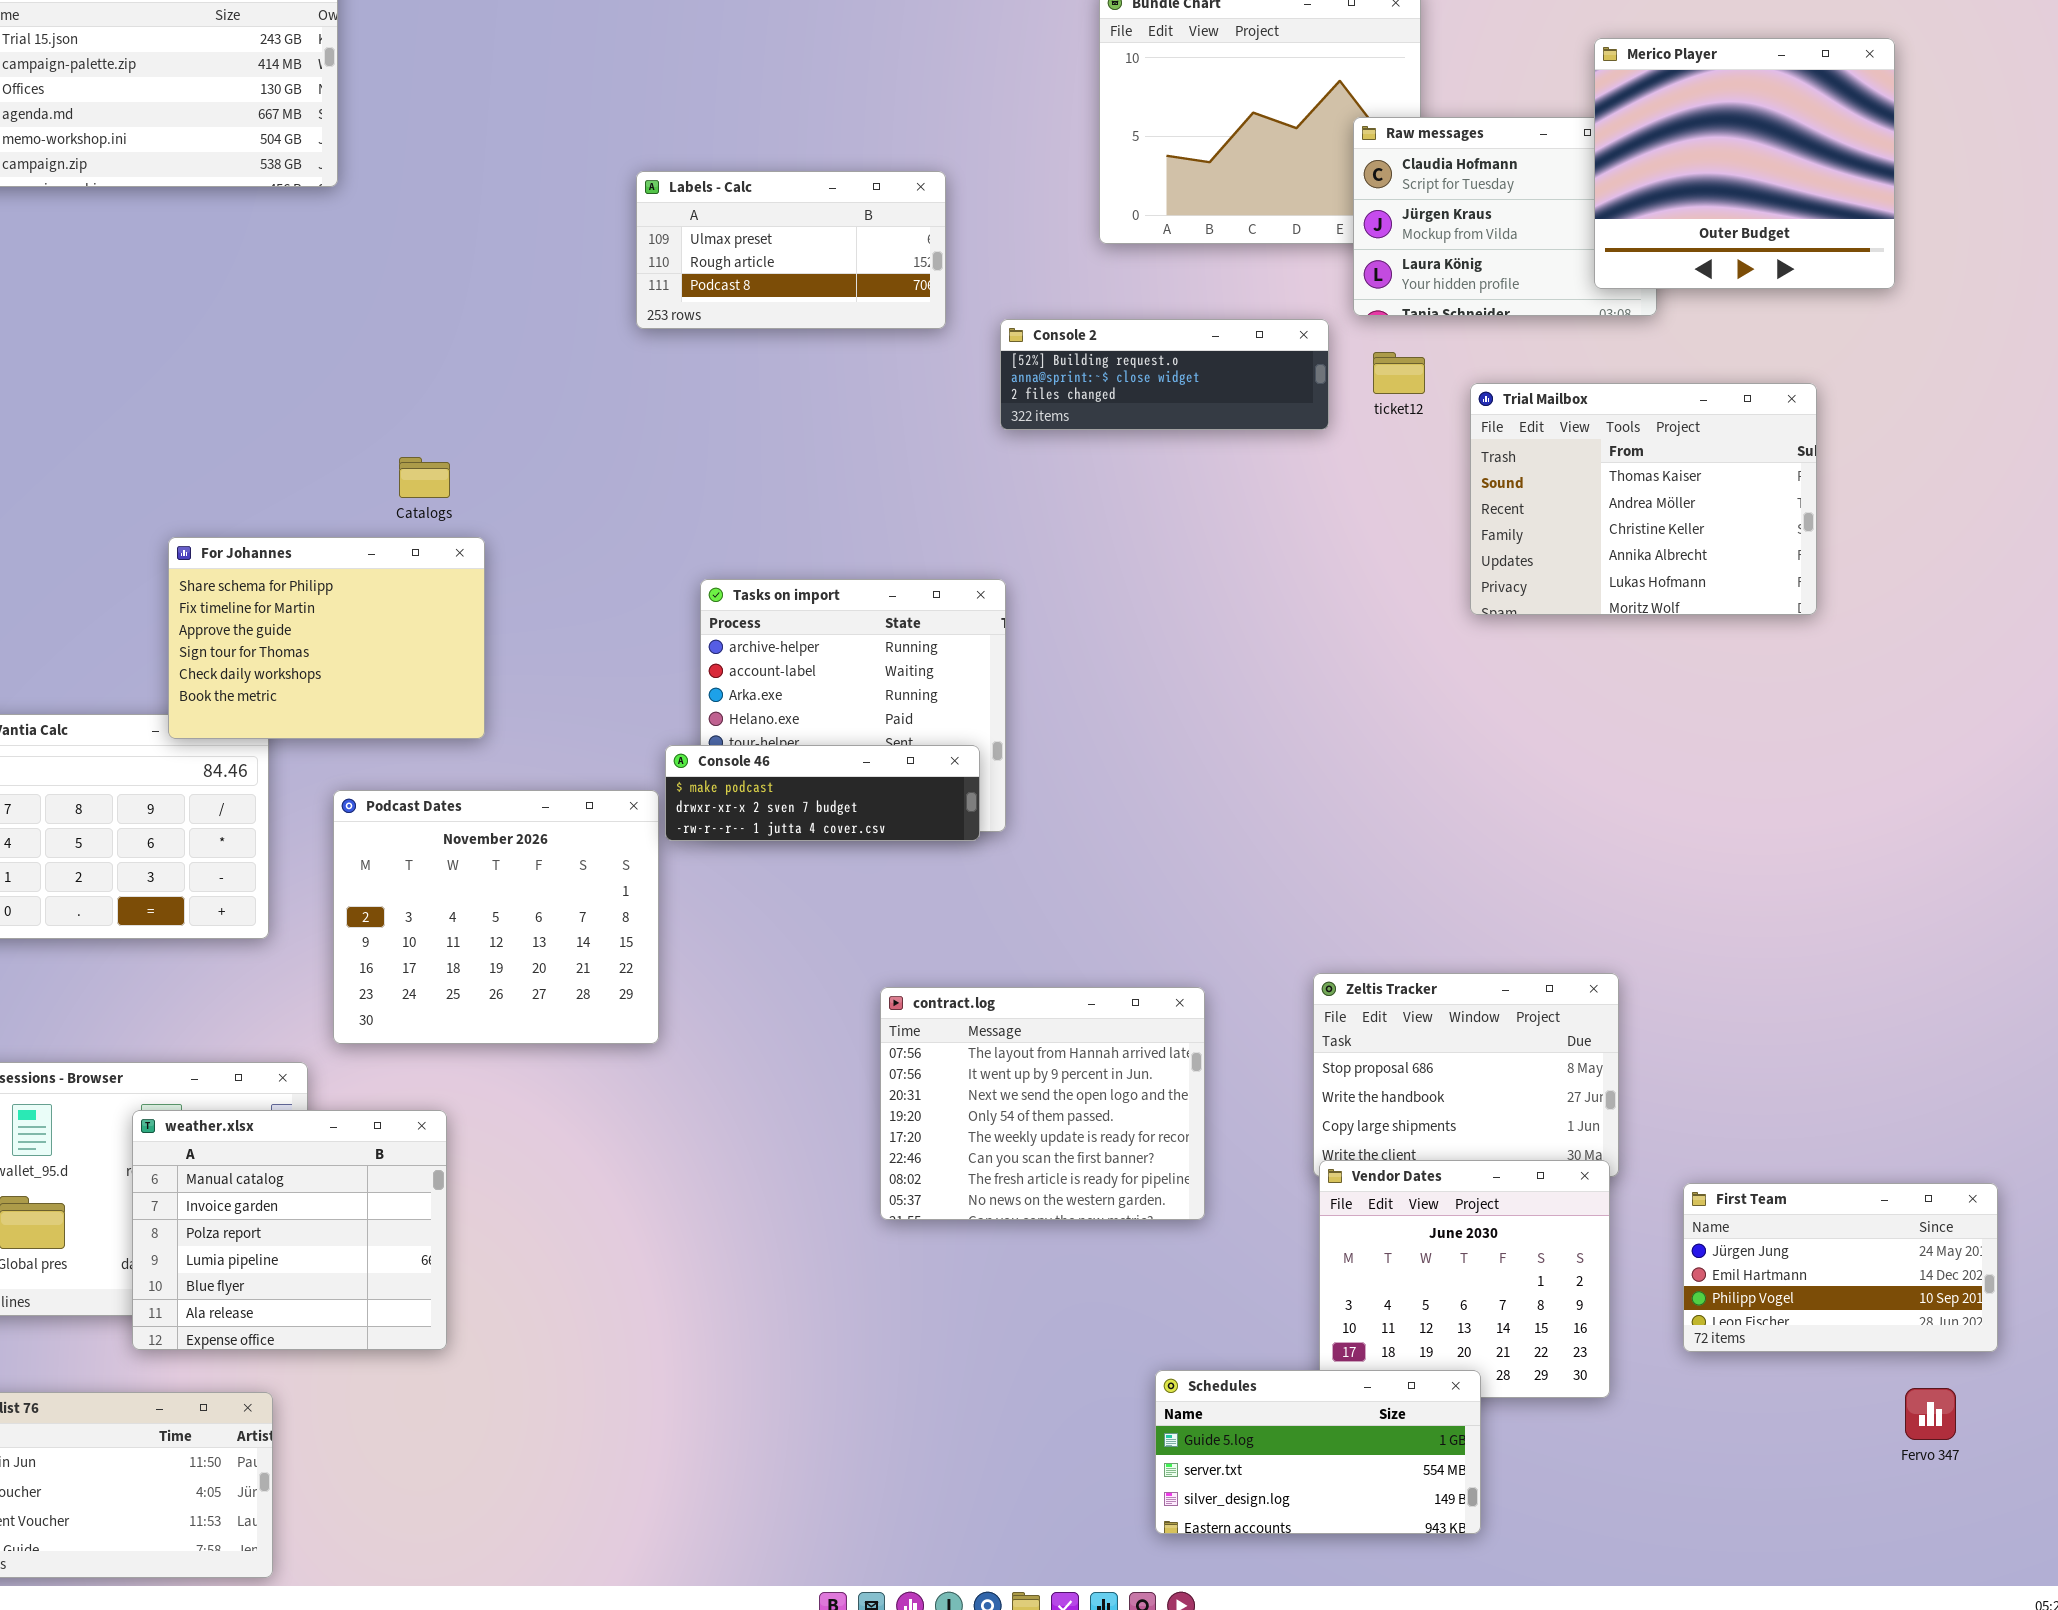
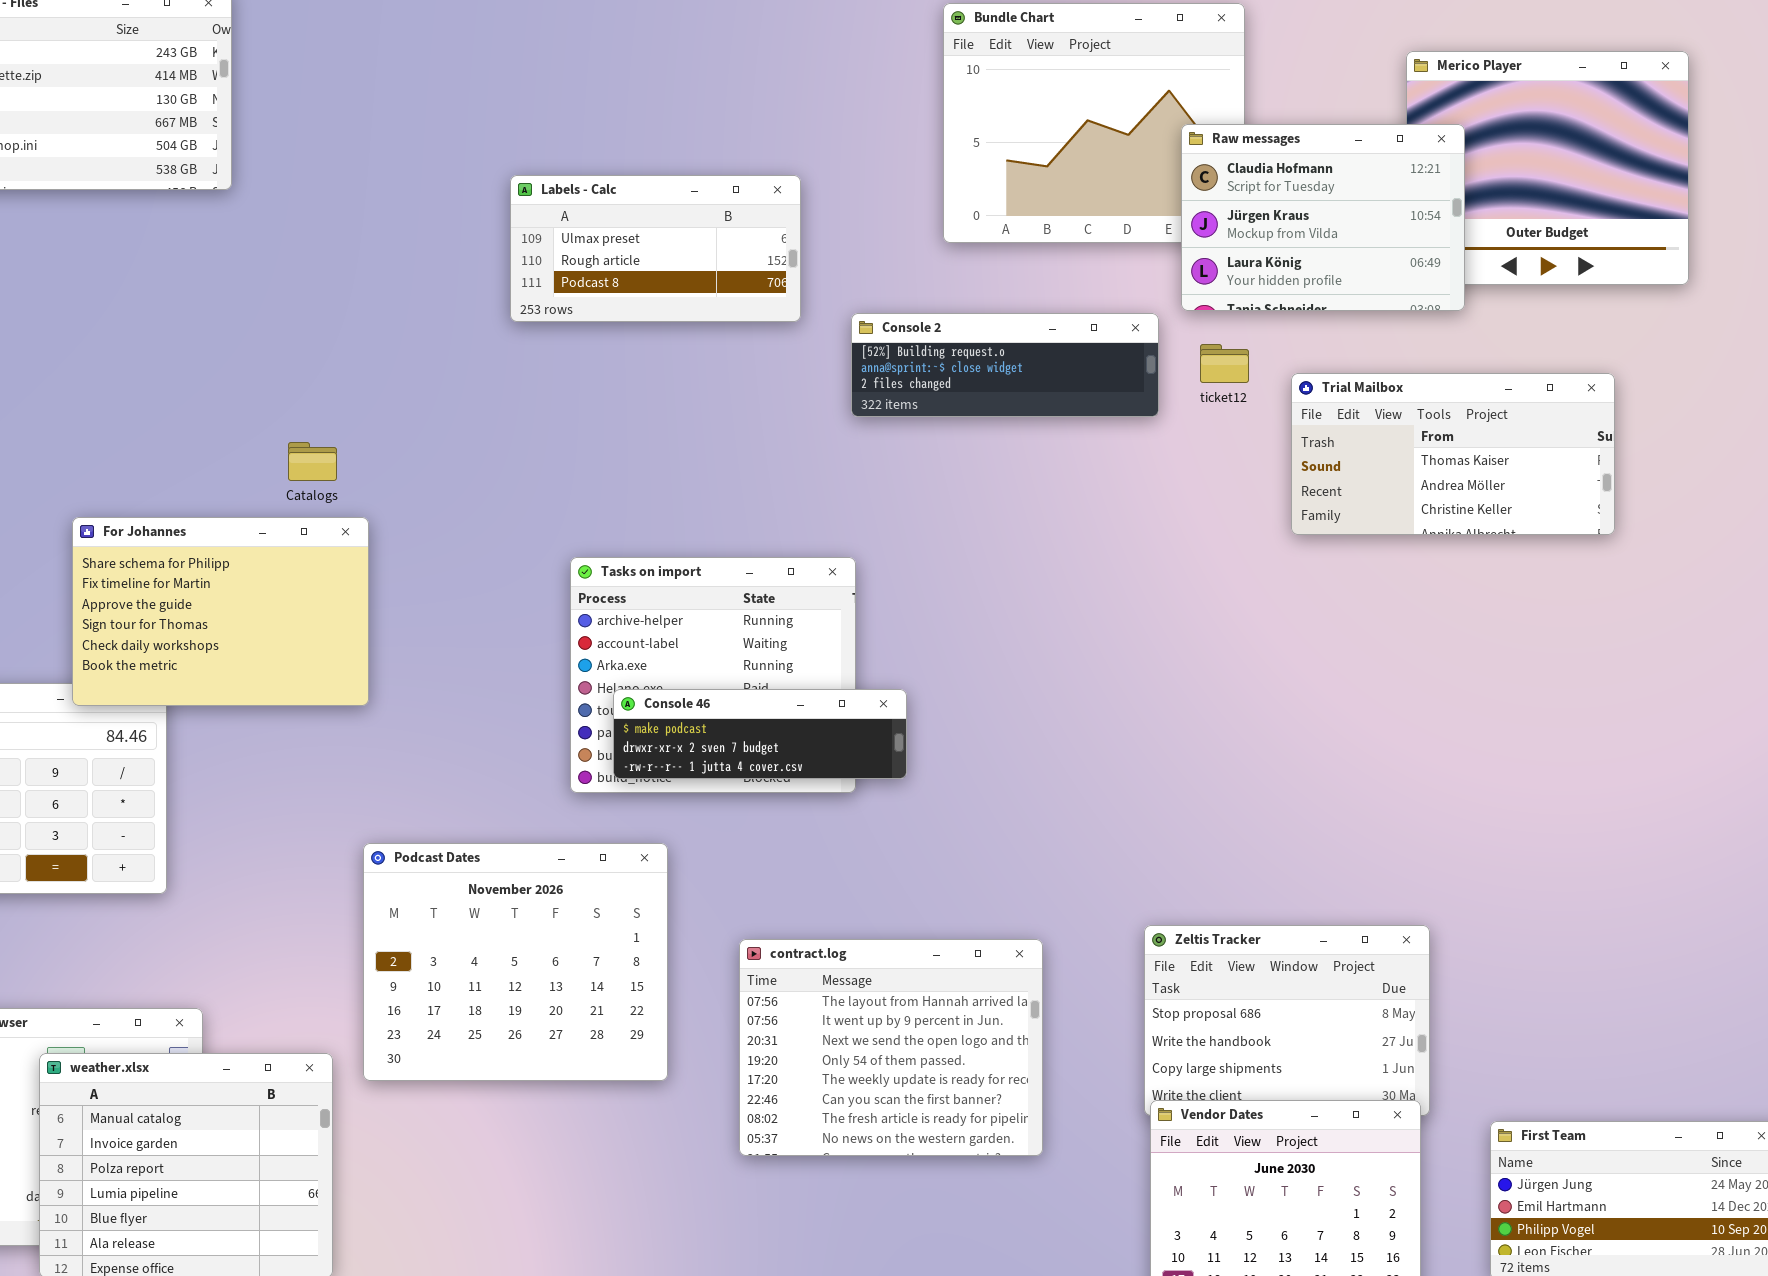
Raw messages: [1353,117,1657,316] -> [1181,124,1465,311], raised
Trial Mailbox: [1470,383,1817,615] -> [1291,373,1615,535], resized
Console 46: [665,745,980,841] -> [613,689,907,779], moved
Podcast Dates: [333,790,659,1044] -> [363,843,668,1081], moved

